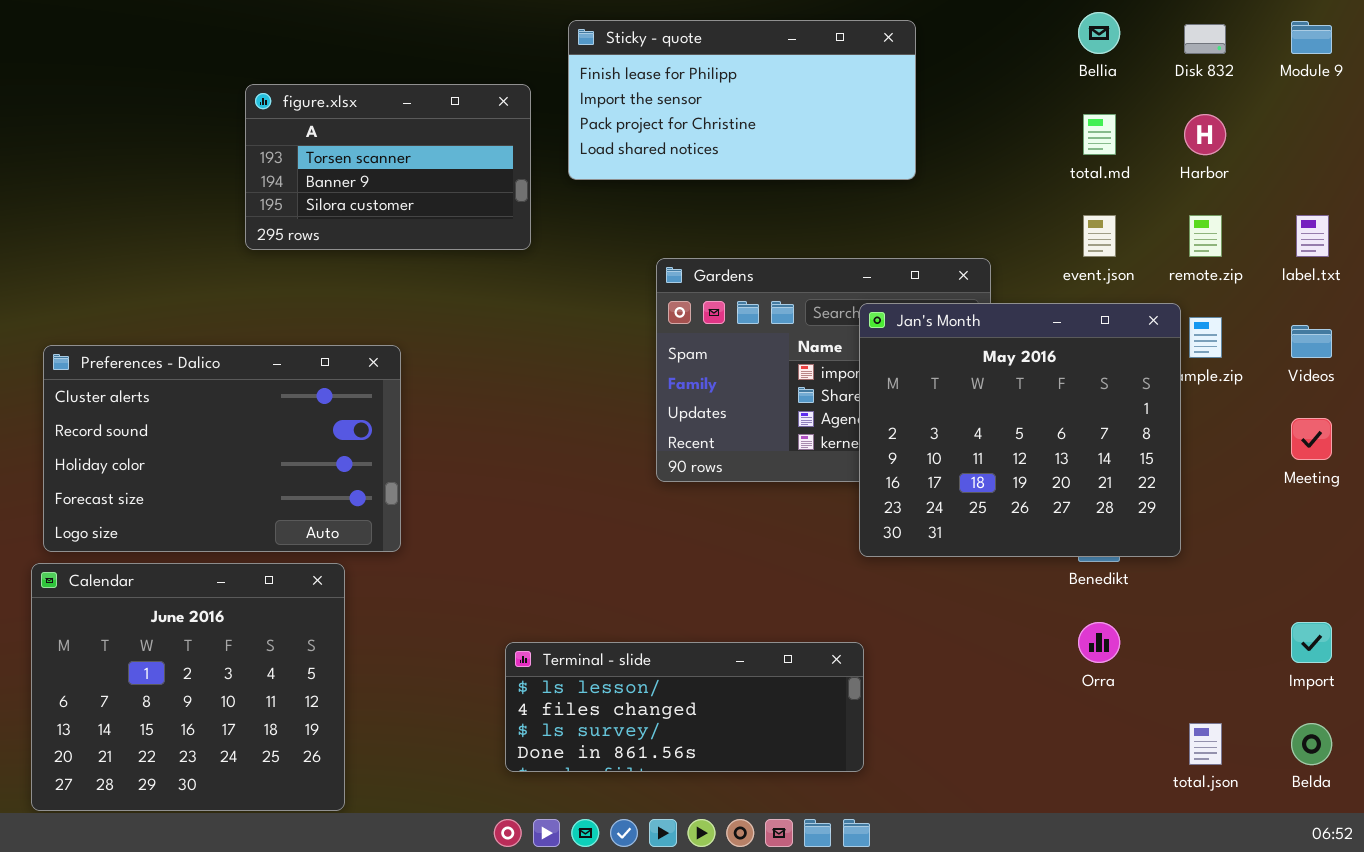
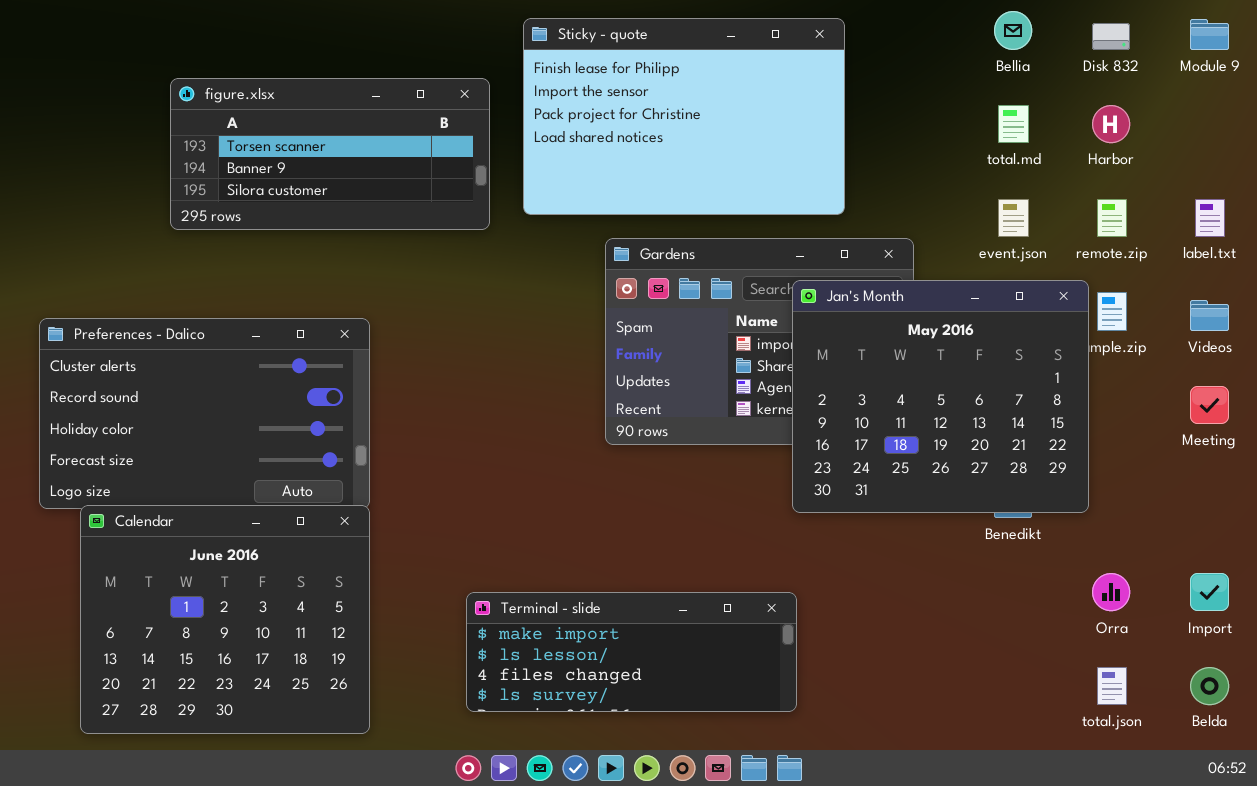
Sticky - quote: [568,20,916,180] -> [523,18,845,215], resized
figure.xlsx: [245,84,531,250] -> [170,78,490,230], resized
Calendar: [31,563,345,811] -> [80,505,370,734], moved
Orra: [1078,622,1120,663] -> [1092,573,1130,611], moved
Terminal - slide: [505,642,864,772] -> [466,592,797,712], scrolled up 1 row

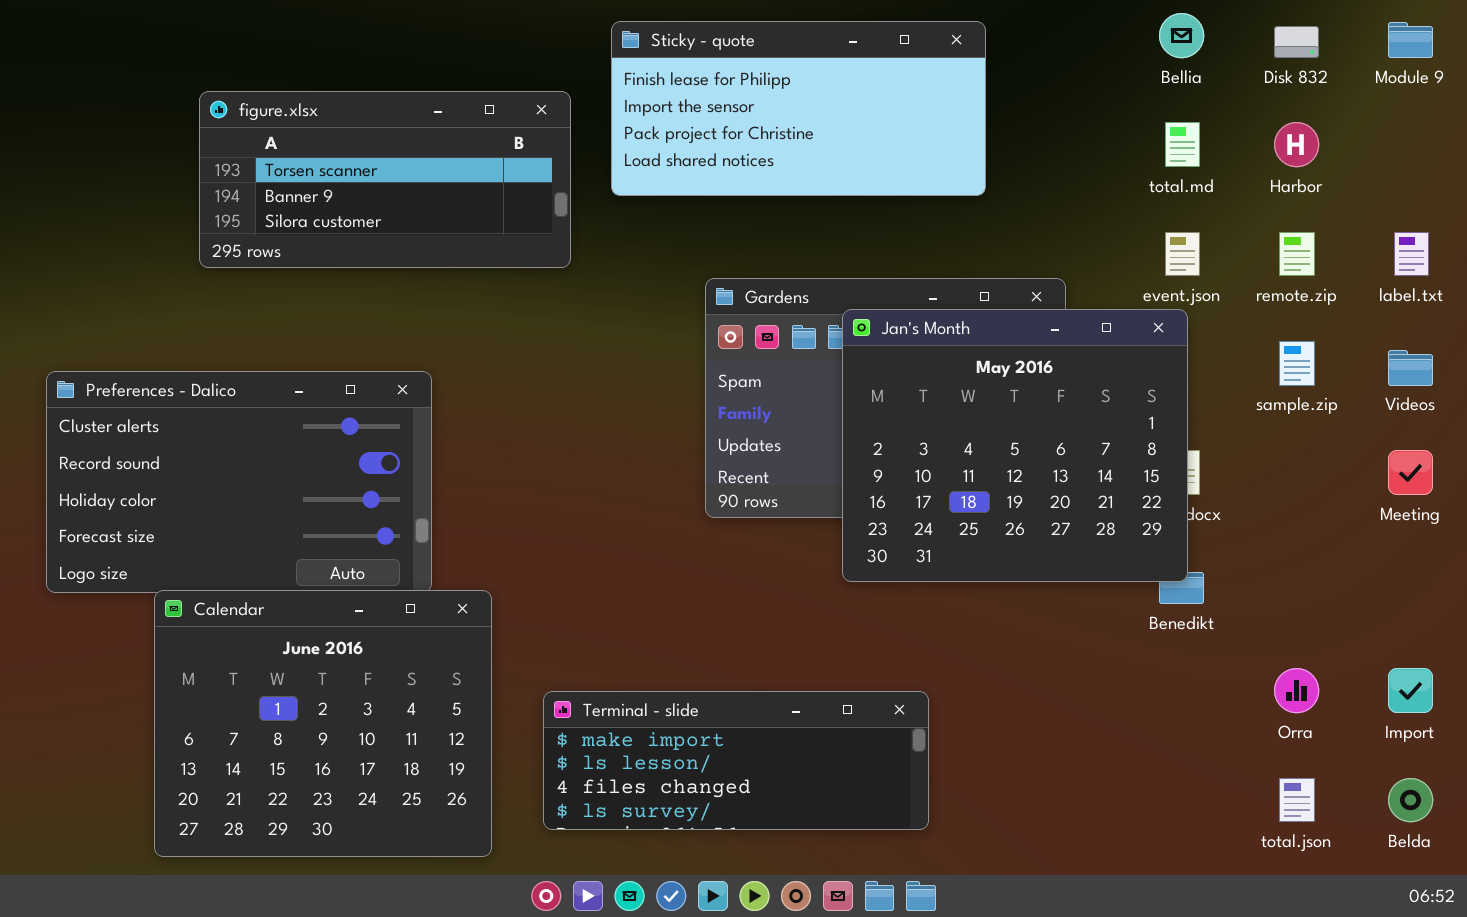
Sticky - quote: [523,18,845,215] -> [611,21,986,196], resized
Jan's Month: [792,280,1089,513] -> [842,309,1188,582], moved
Calendar: [80,505,370,734] -> [154,590,492,857], moved

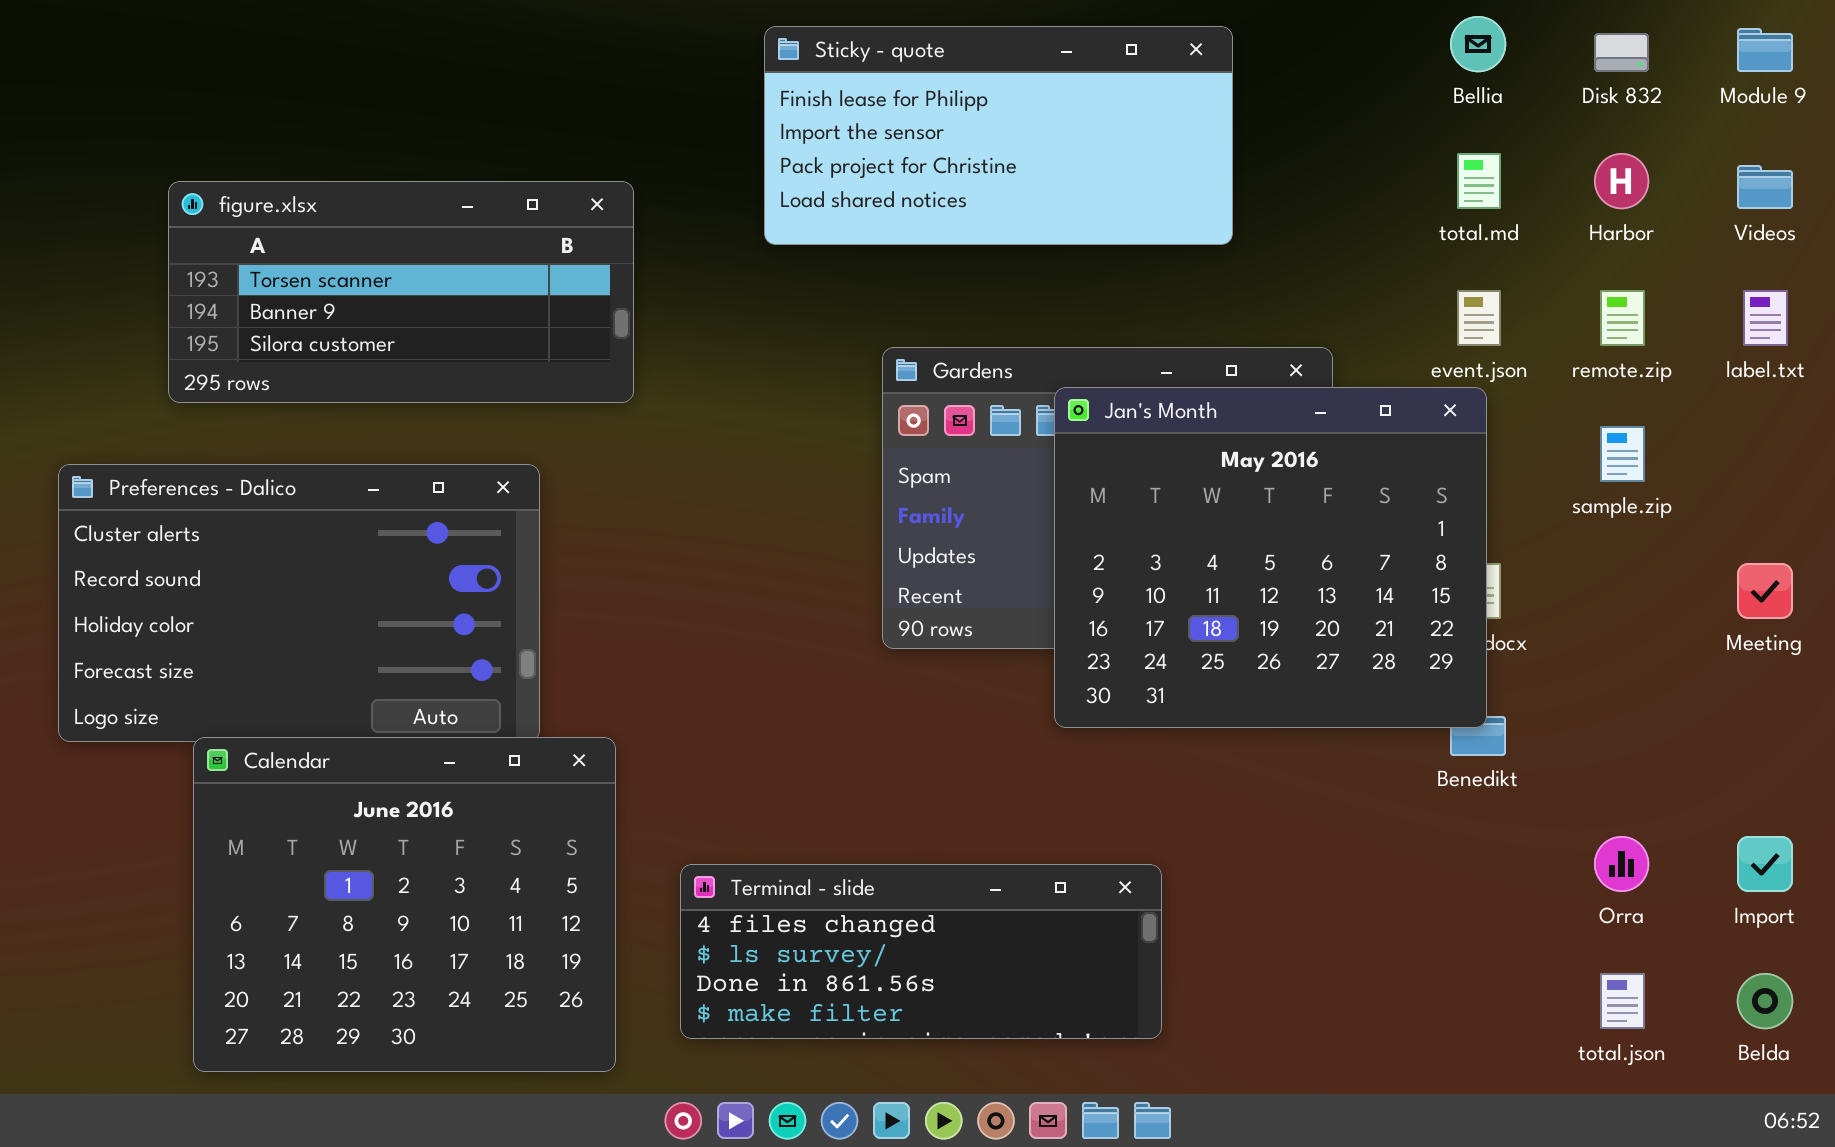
figure.xlsx: [199,91,571,268] -> [168,181,634,403], moved
Videos: [1388,350,1433,386] -> [1737,165,1793,209], moved
Terminal - slide: [543,691,929,830] -> [680,864,1162,1039], scrolled down 2 rows

